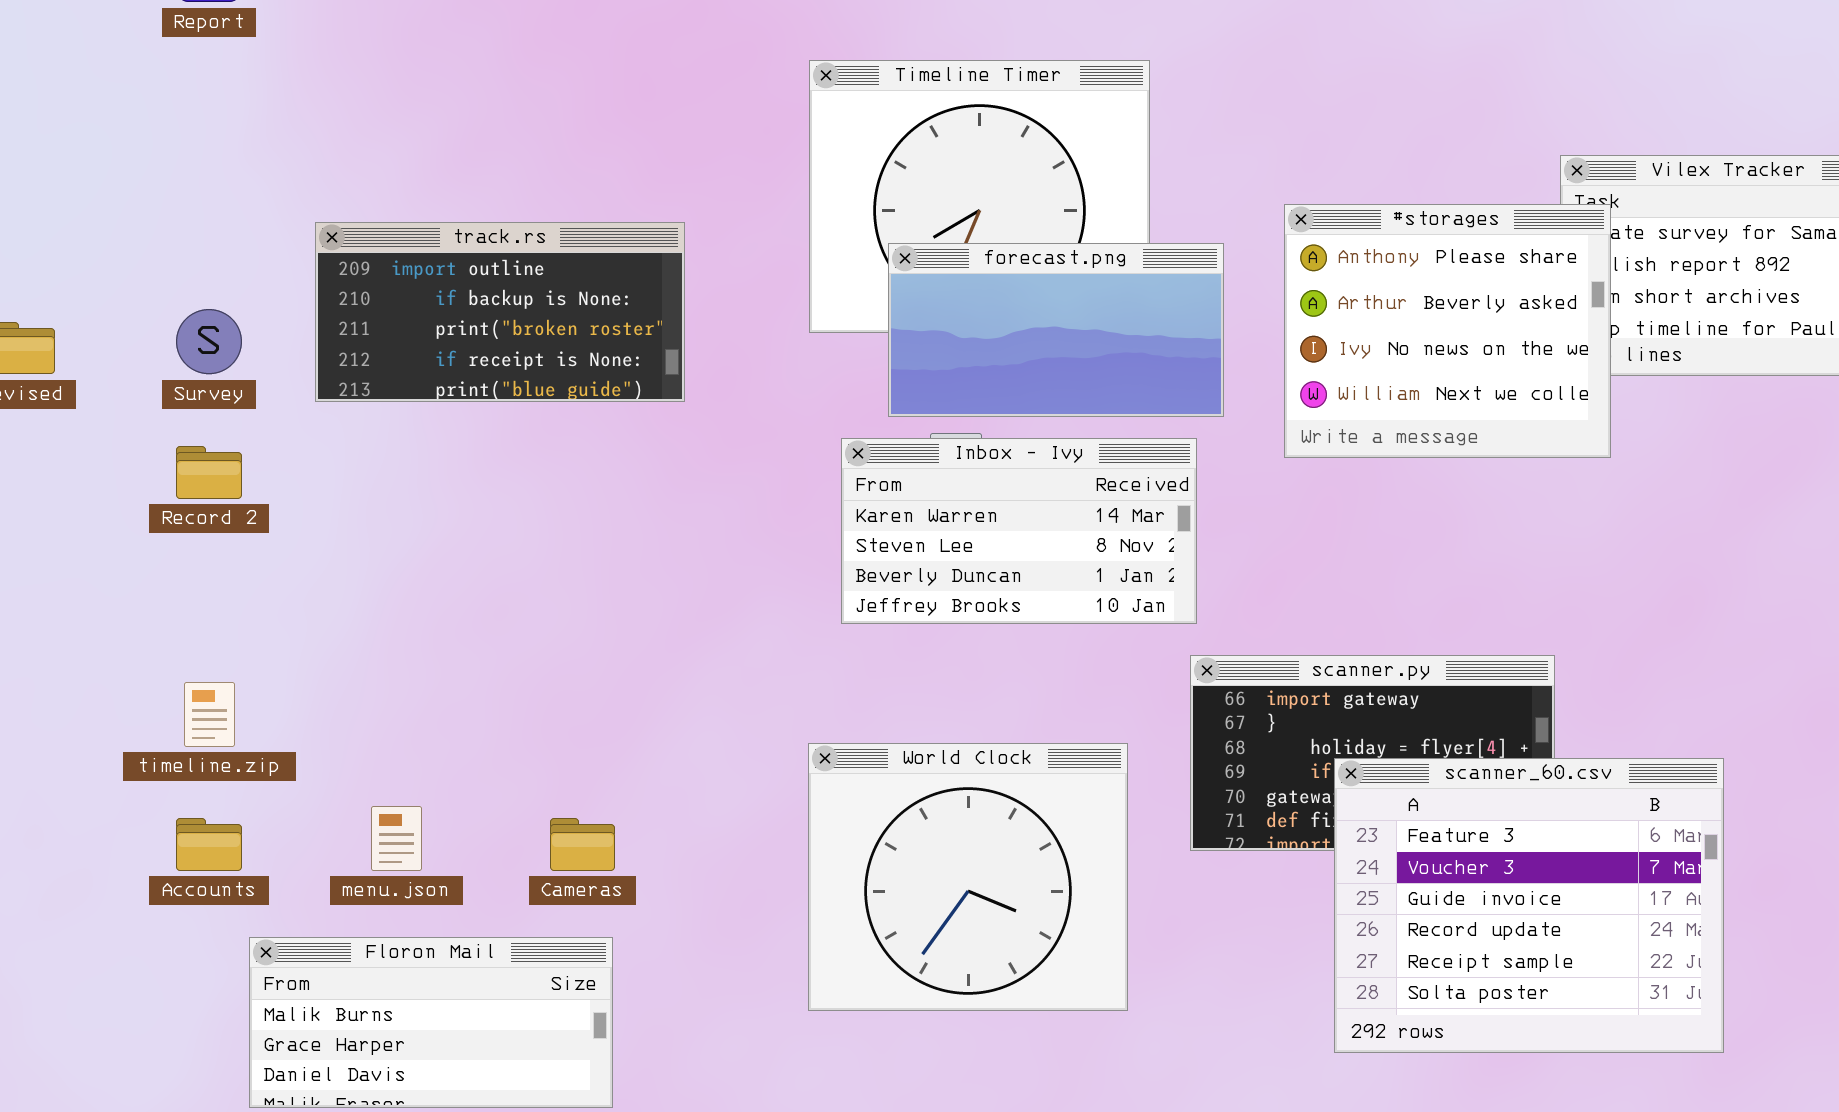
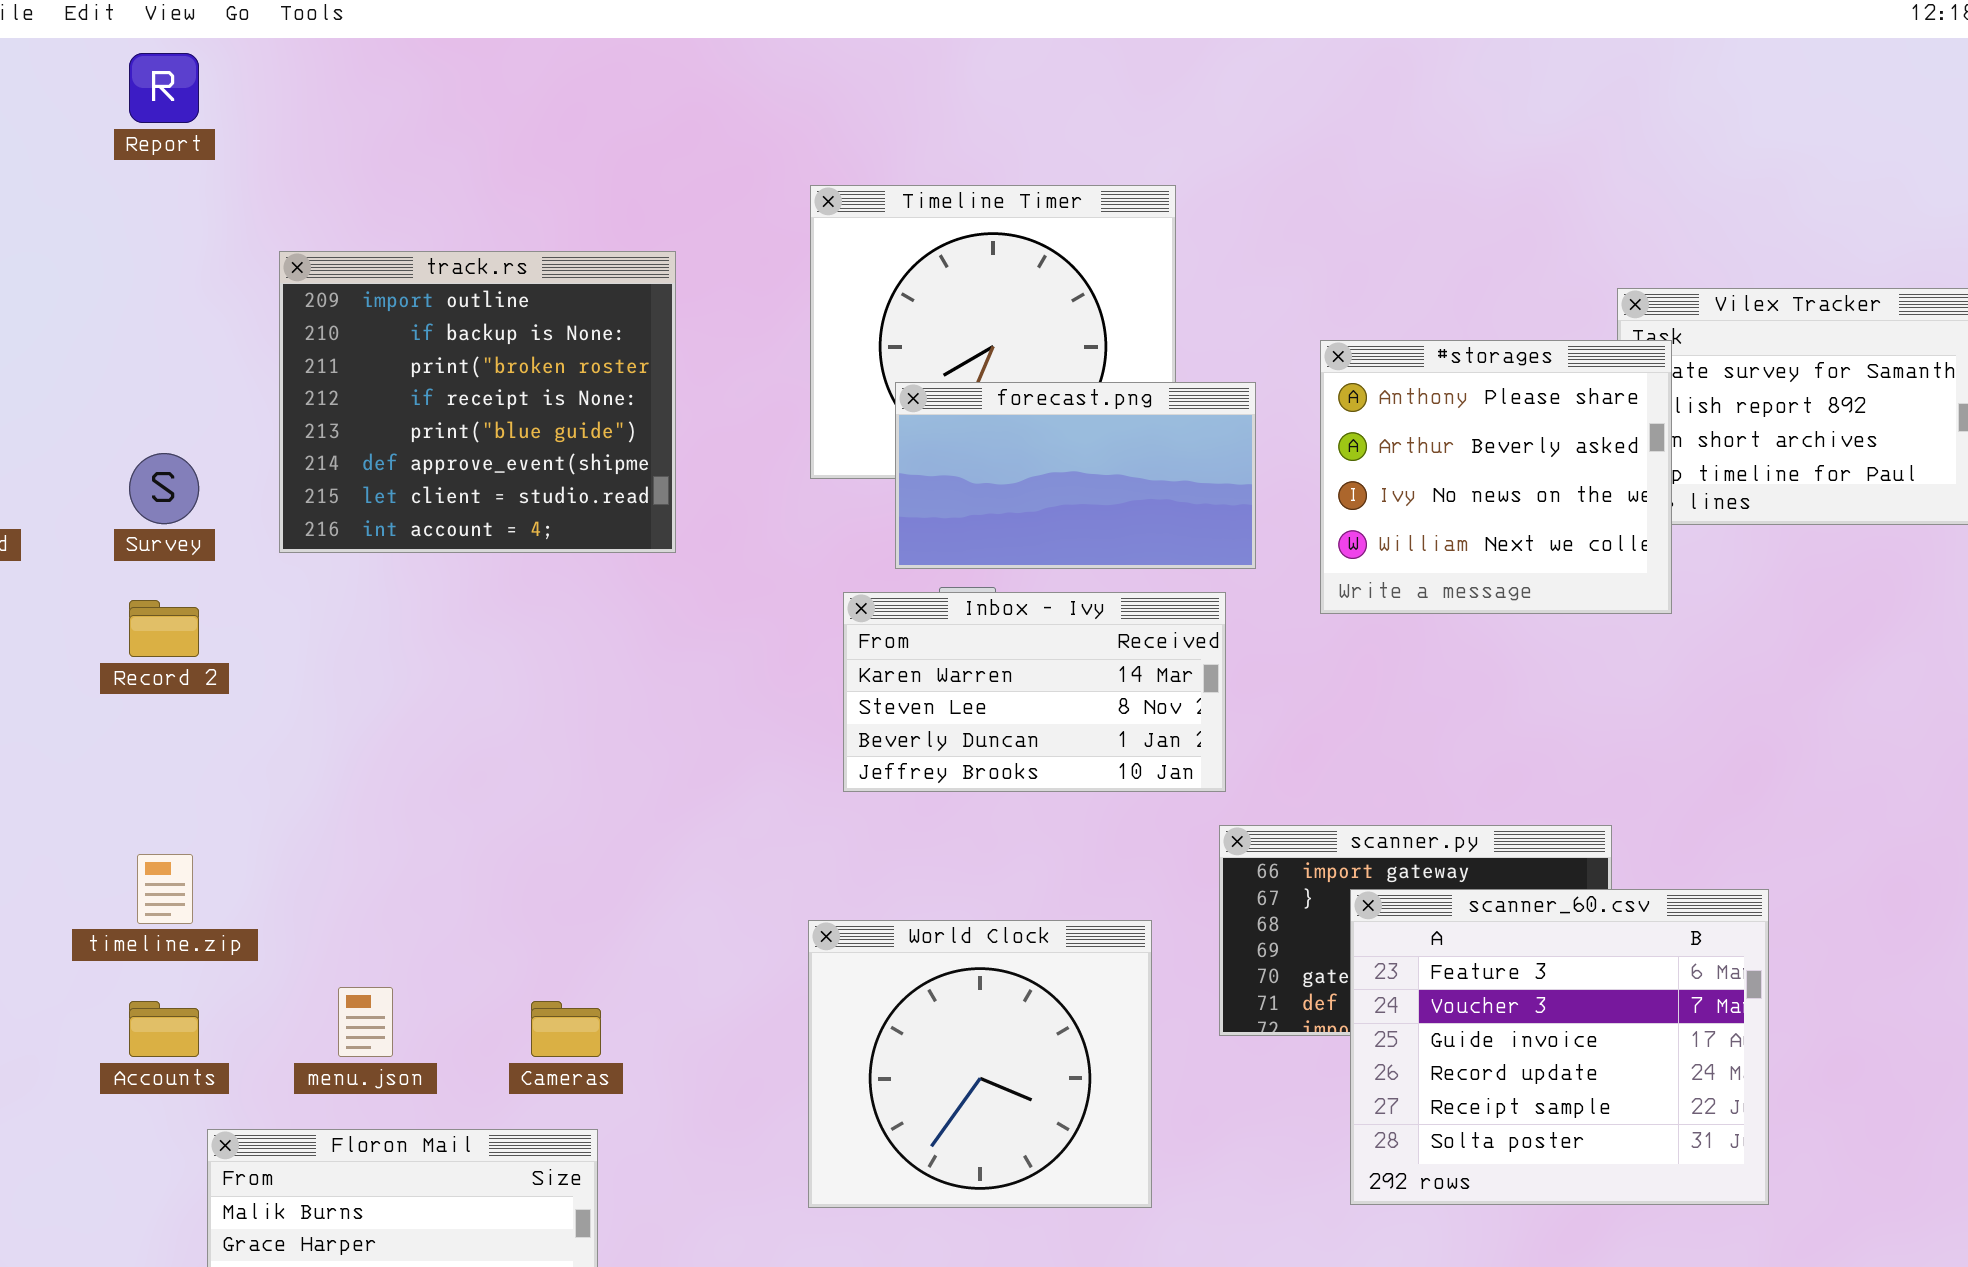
track.rs: [315,222,685,402] -> [279,251,676,553], resized
scanner_60.csv: [1334,758,1724,1053] -> [1350,889,1769,1205], moved

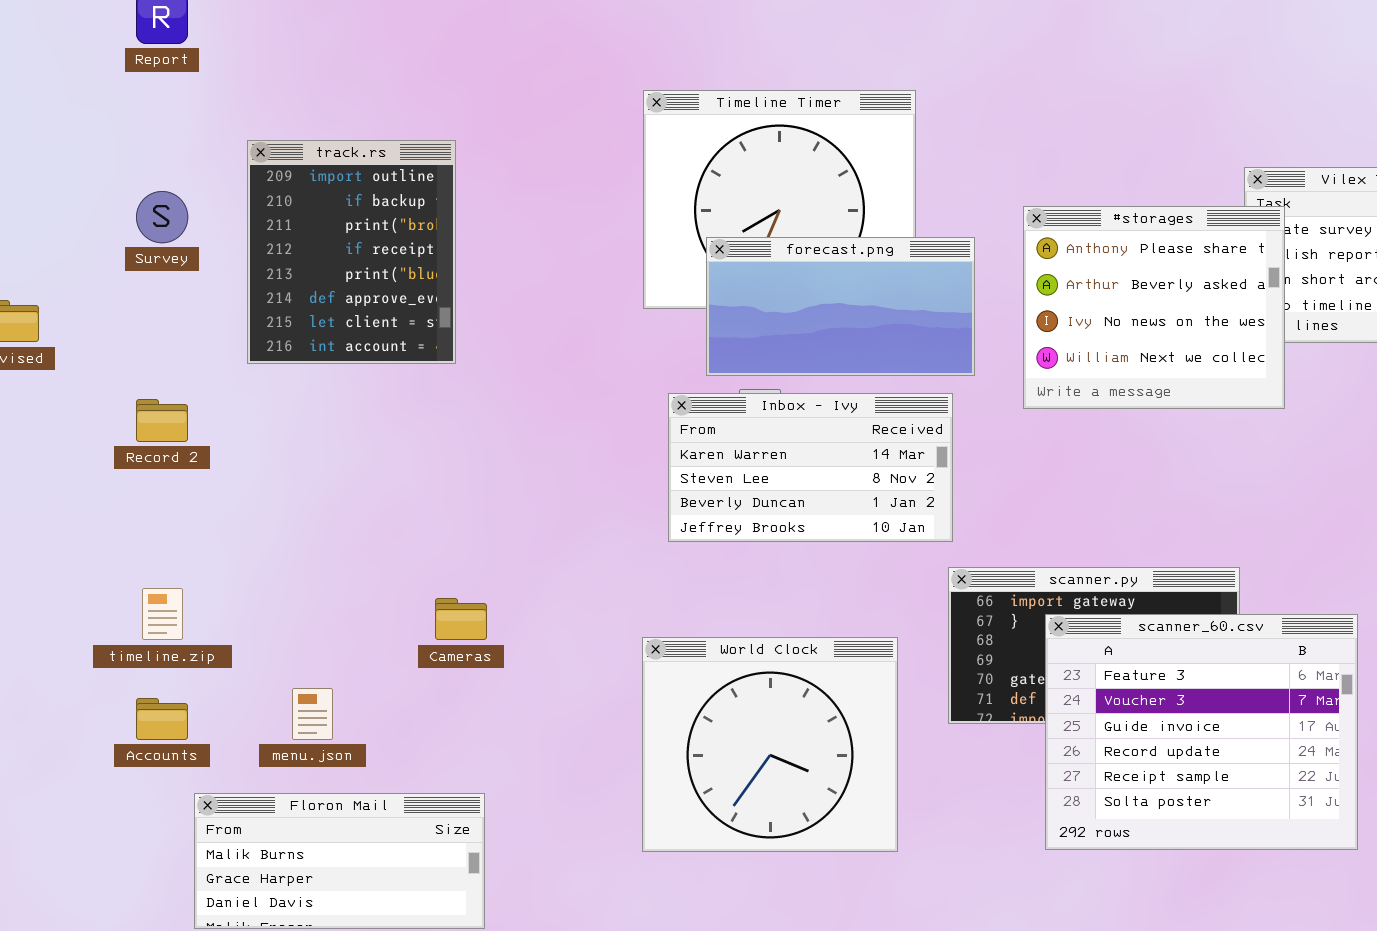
track.rs: [279,251,676,553] -> [247,140,456,364], resized
Survey: [129,453,199,524] -> [136,191,188,243], moved
Cameras: [531,1001,601,1057] -> [435,598,487,640], moved

